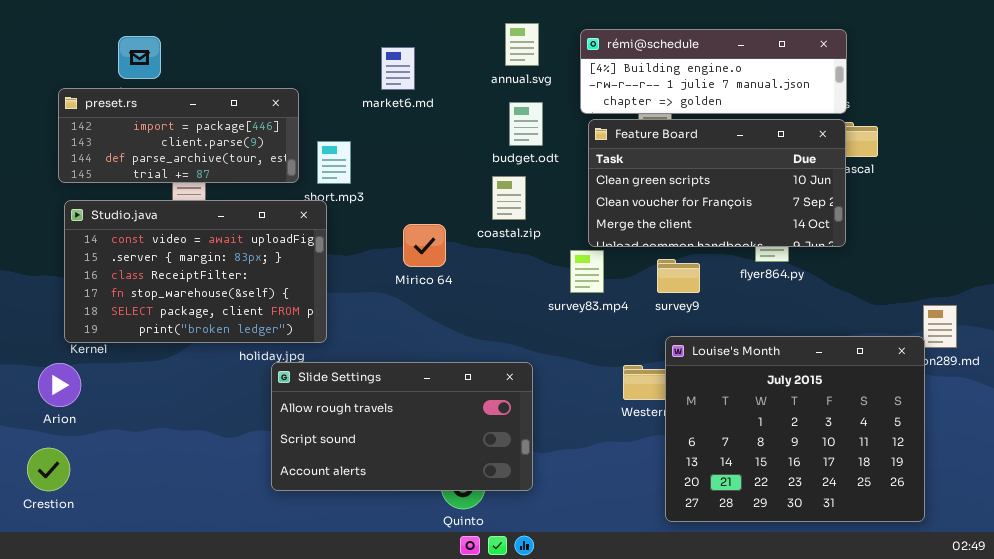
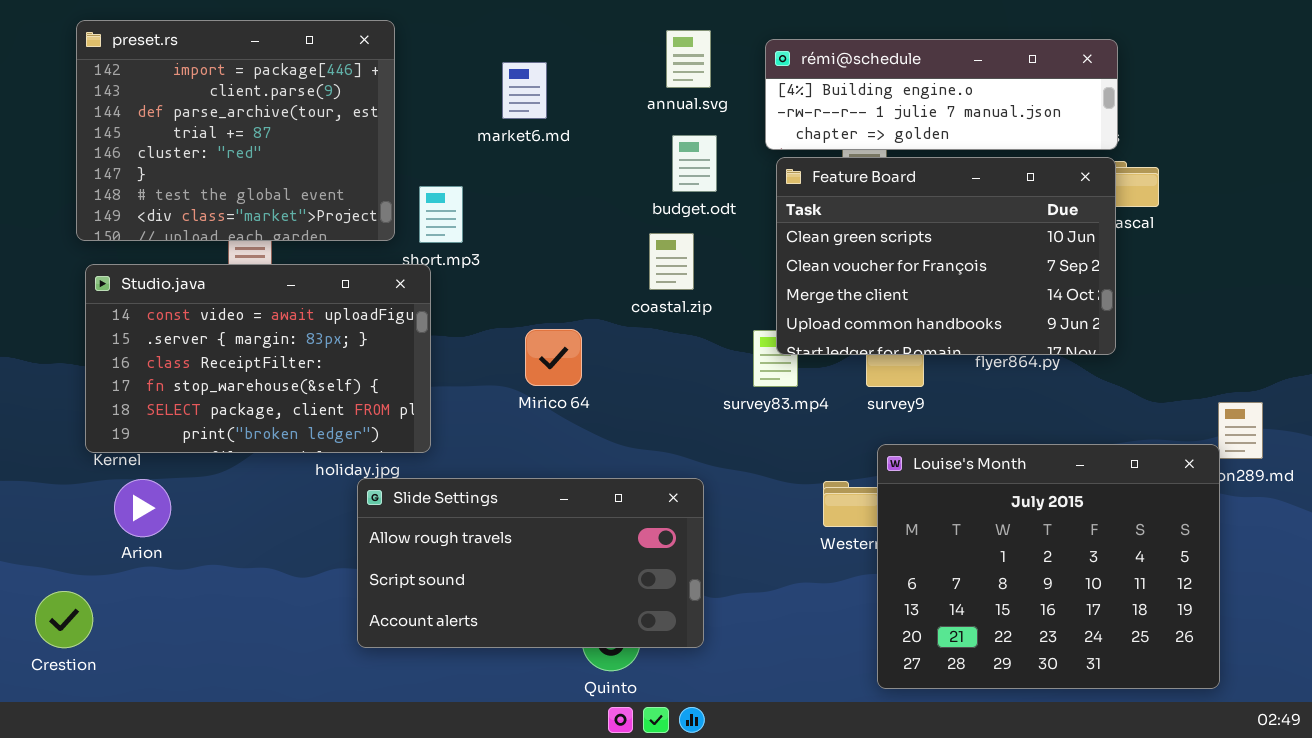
preset.rs: [58,88,299,183] -> [76,20,395,241], resized
Feature Board: [588,119,846,247] -> [776,157,1116,355], resized
Mirico 64: [403,224,446,267] -> [525,329,582,386], moved
Arion: [38,363,81,407] -> [114,479,171,537], moved

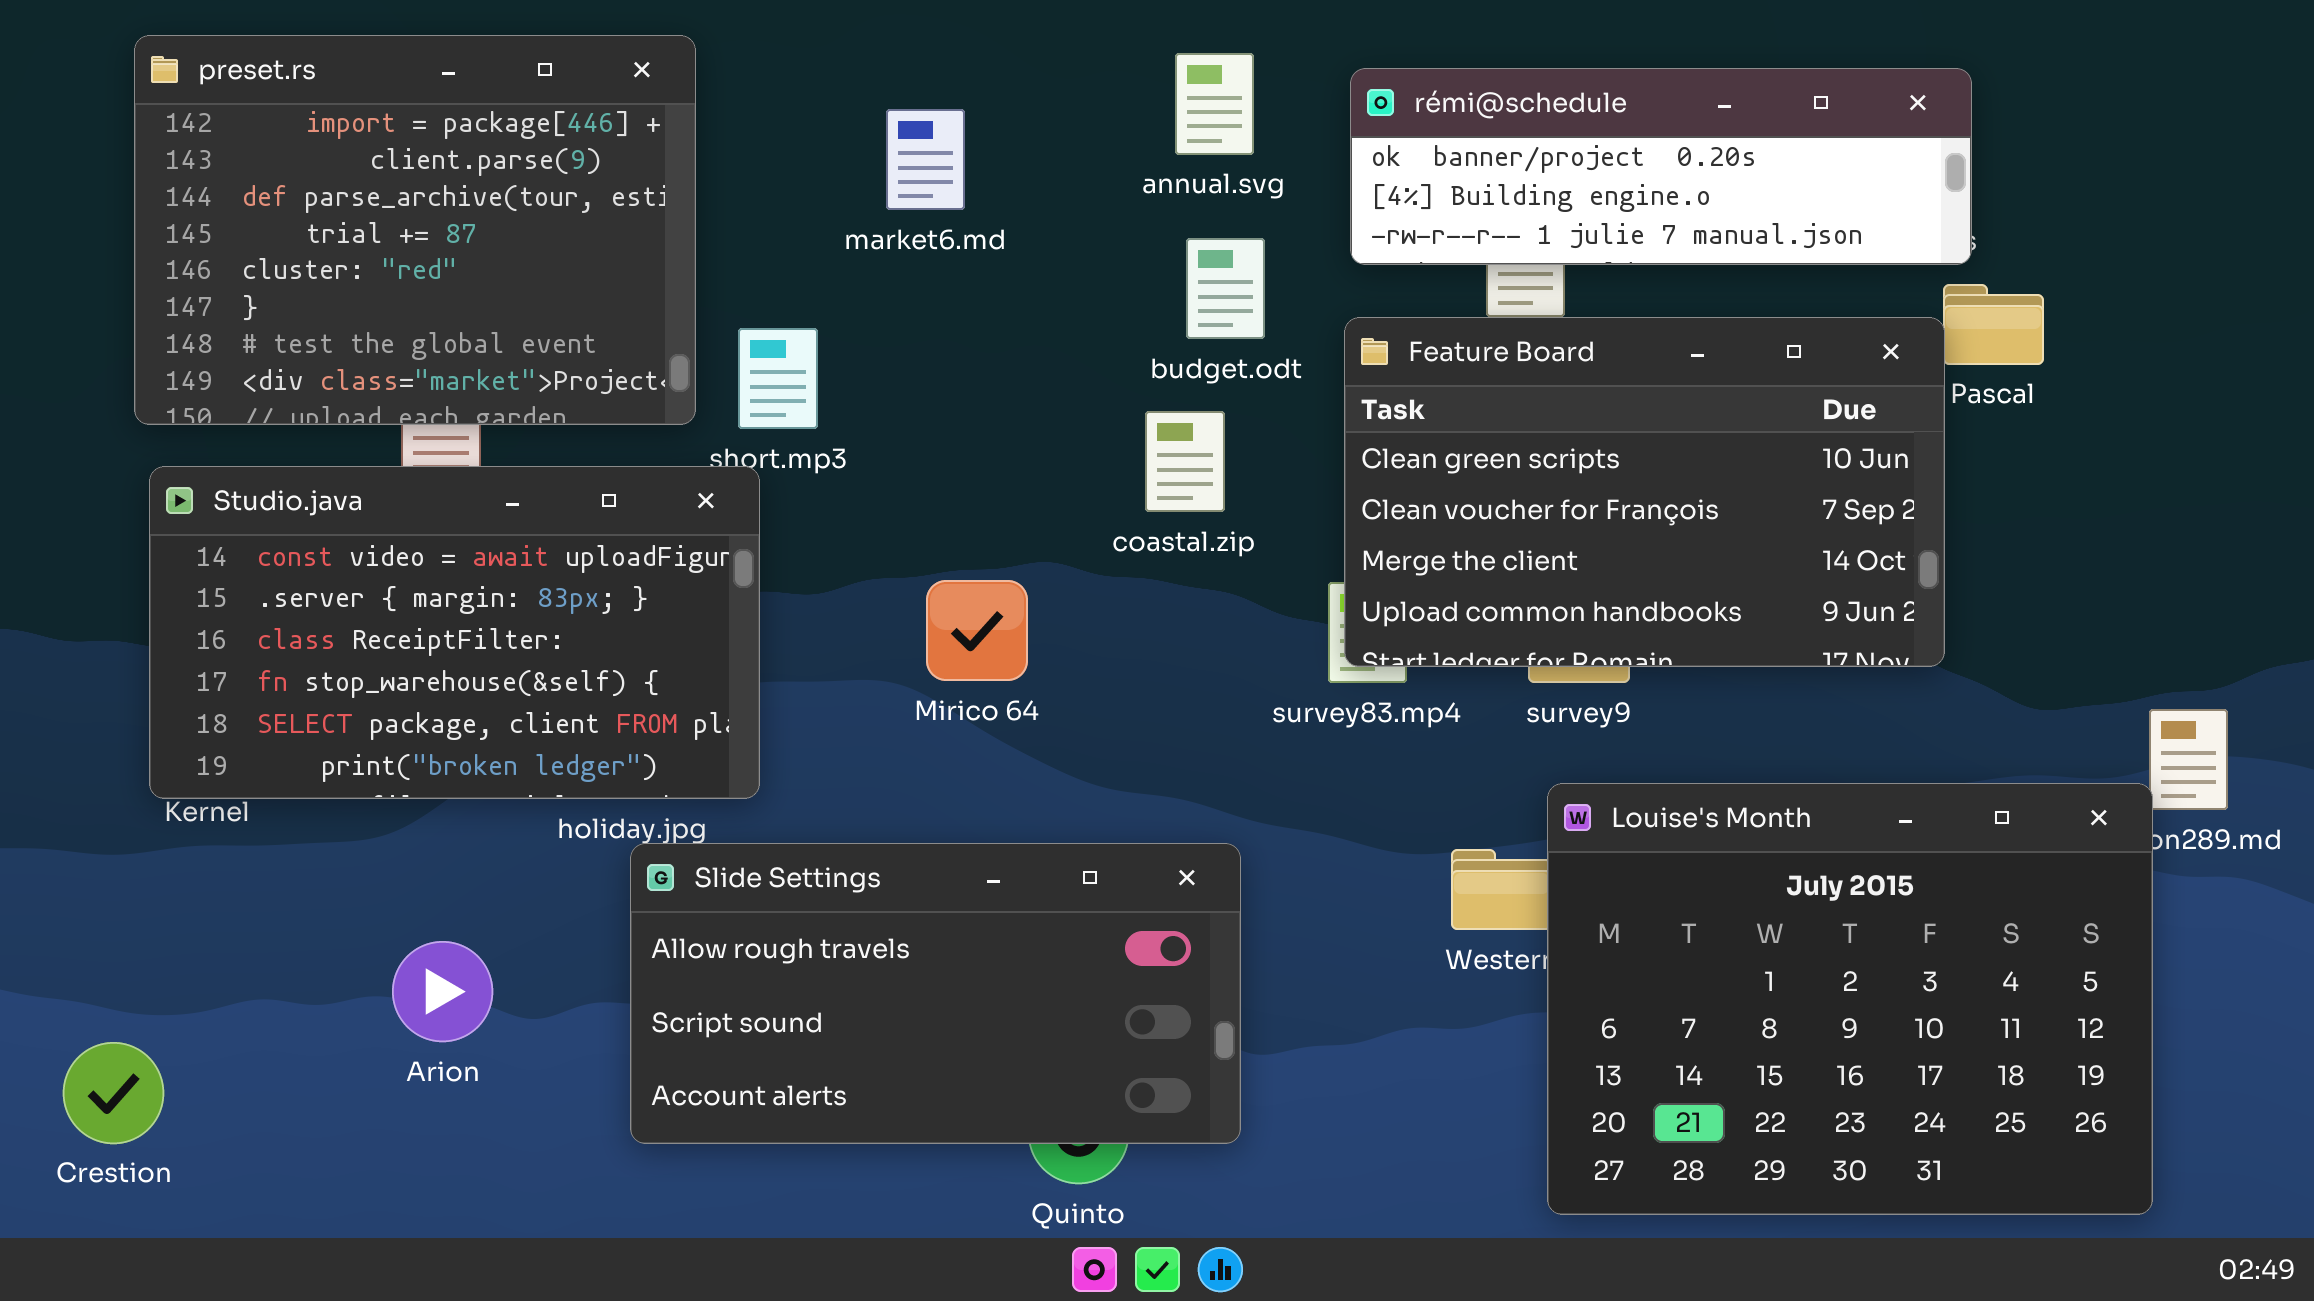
rémi@schedule: [765,39,1118,150] -> [1350,68,1972,265], scrolled up 1 row
Feature Board: [776,157,1116,355] -> [1344,317,1945,667], moved
Arion: [114,479,171,537] -> [392,941,493,1042], moved

